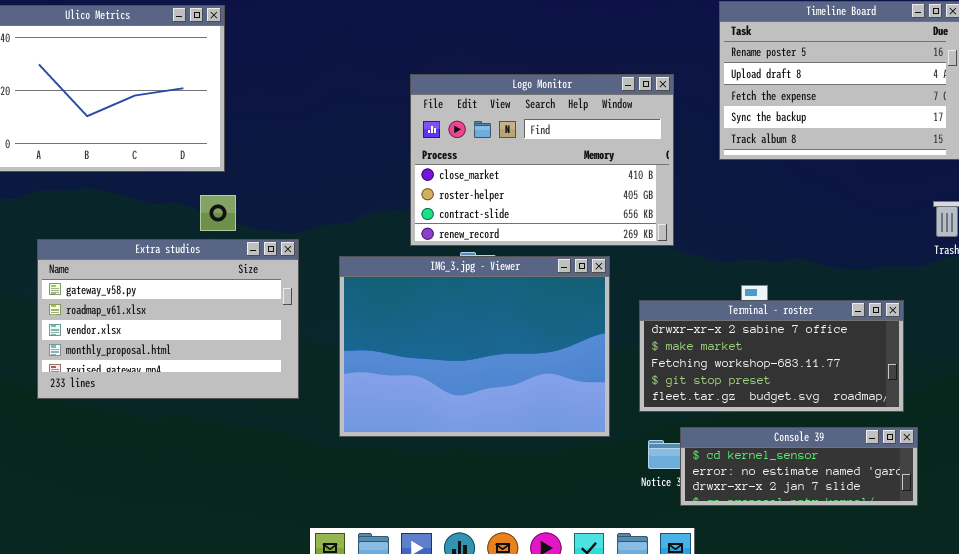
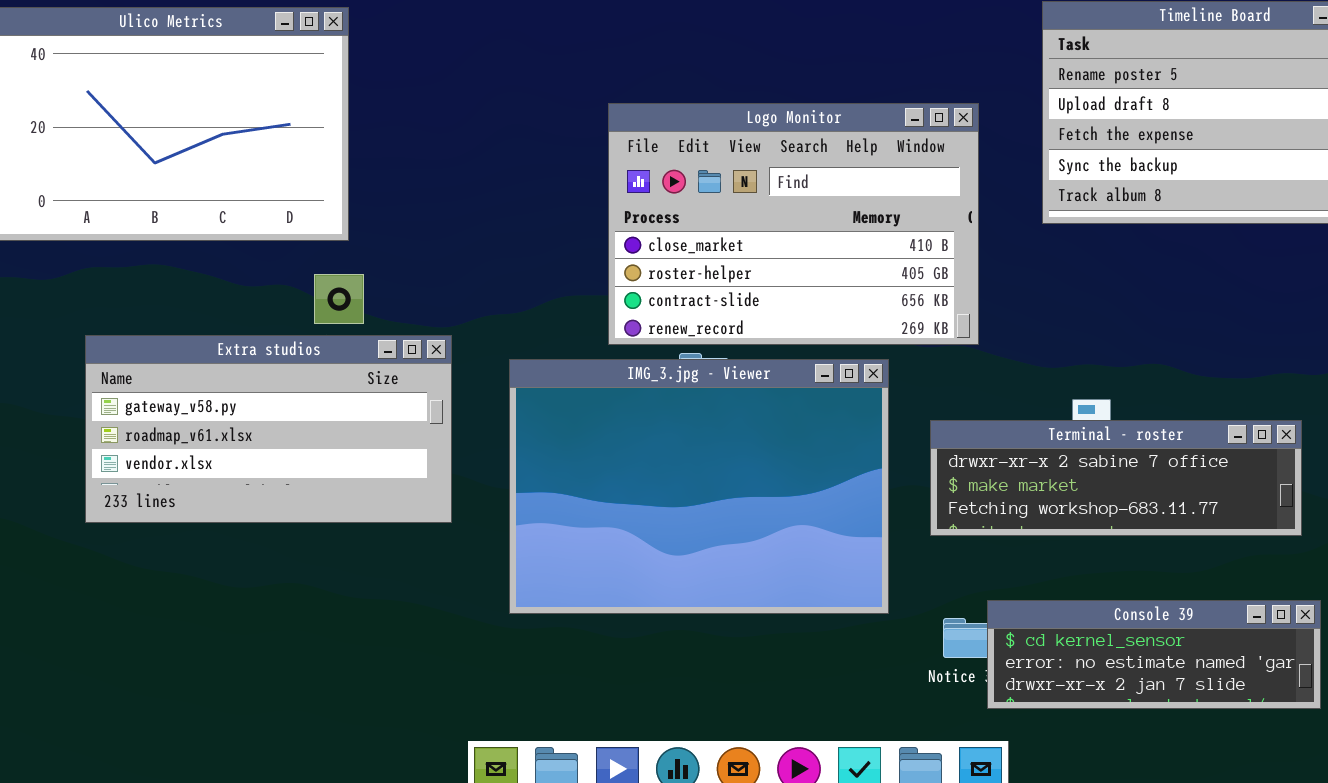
Extra studios: [37,239,299,399] -> [85,335,452,523], resized
Terminal - roster: [639,300,904,412] -> [930,420,1302,536], resized

